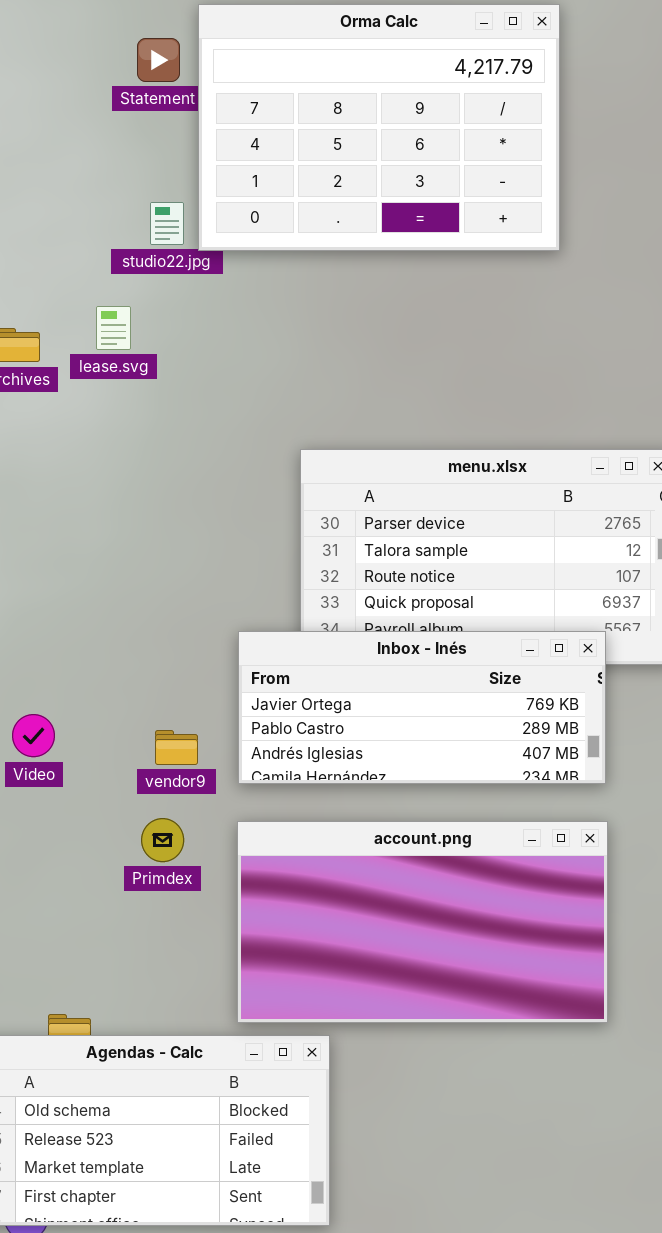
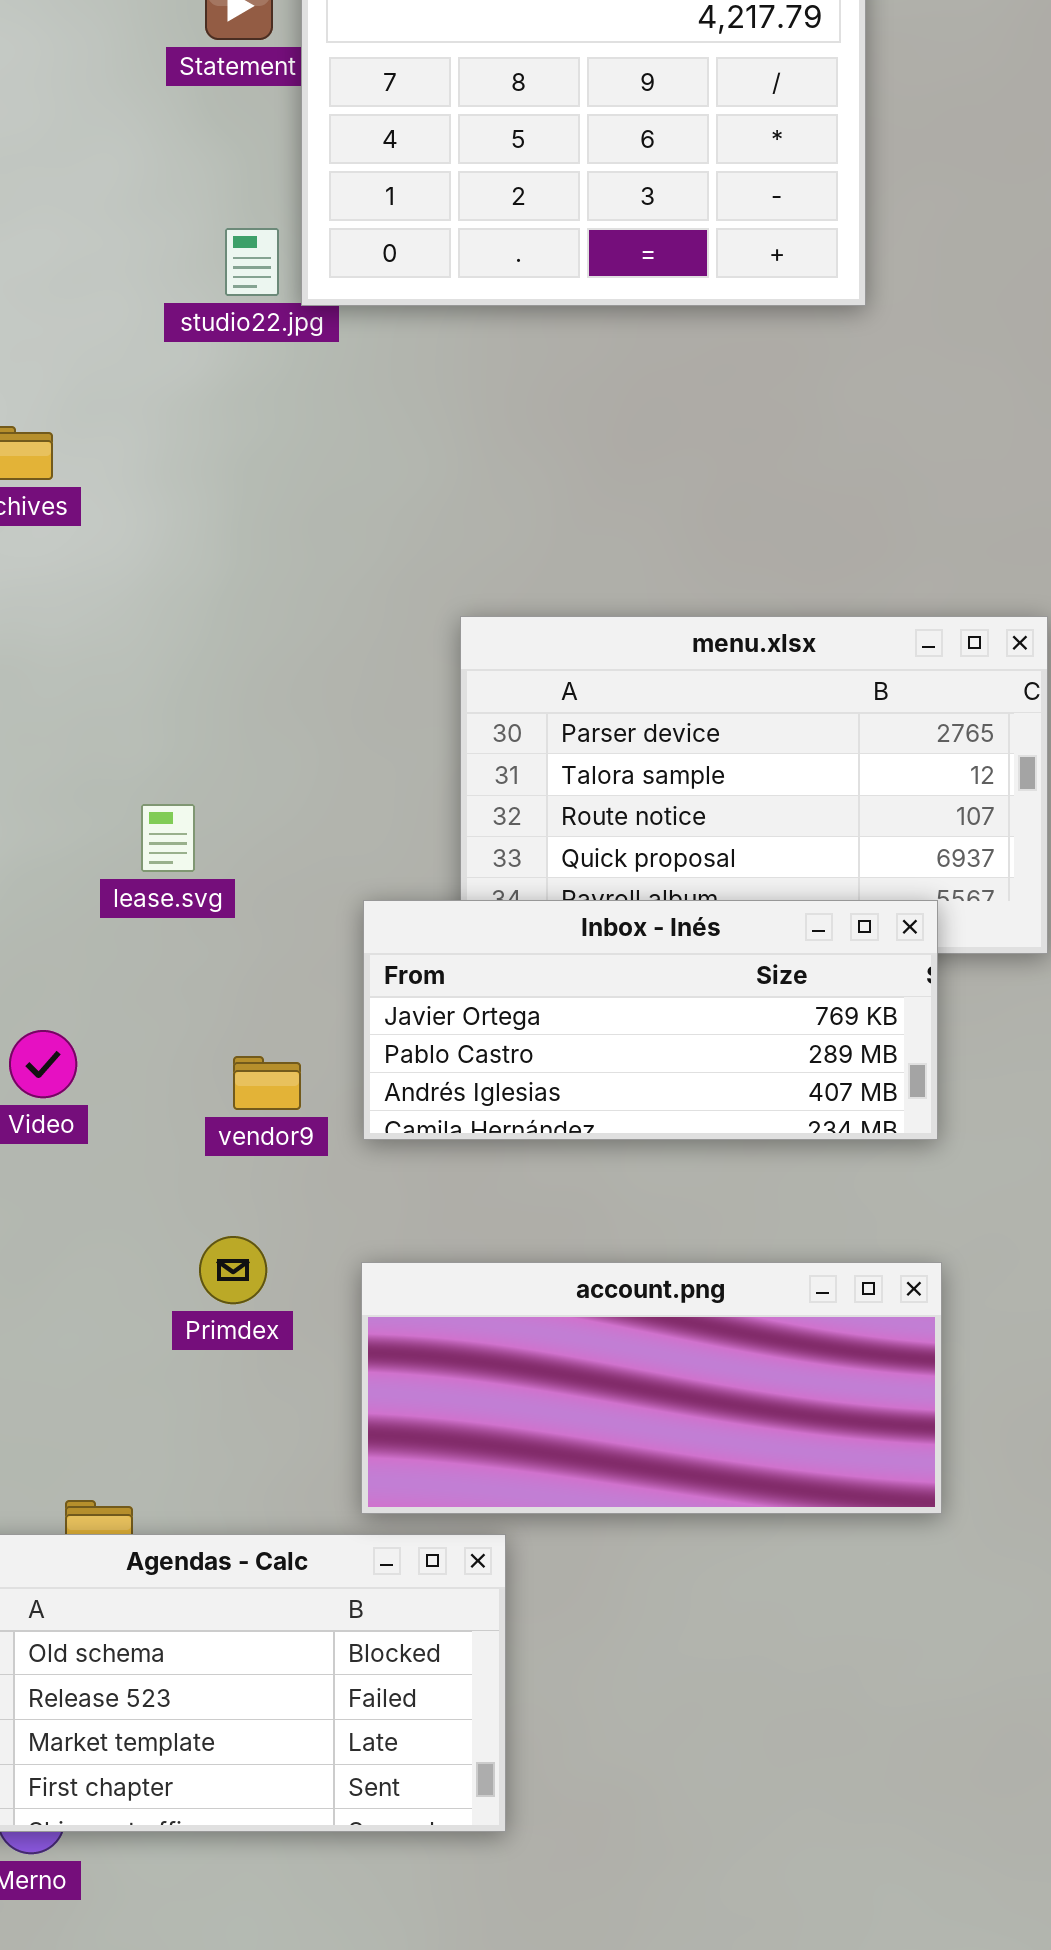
lease.svg: [96,306,131,350] -> [141,804,195,872], moved
Primdex: [141,818,184,862] -> [199,1236,267,1304], moved
account.png: [237,821,608,1023] -> [361,1262,942,1514], resized

